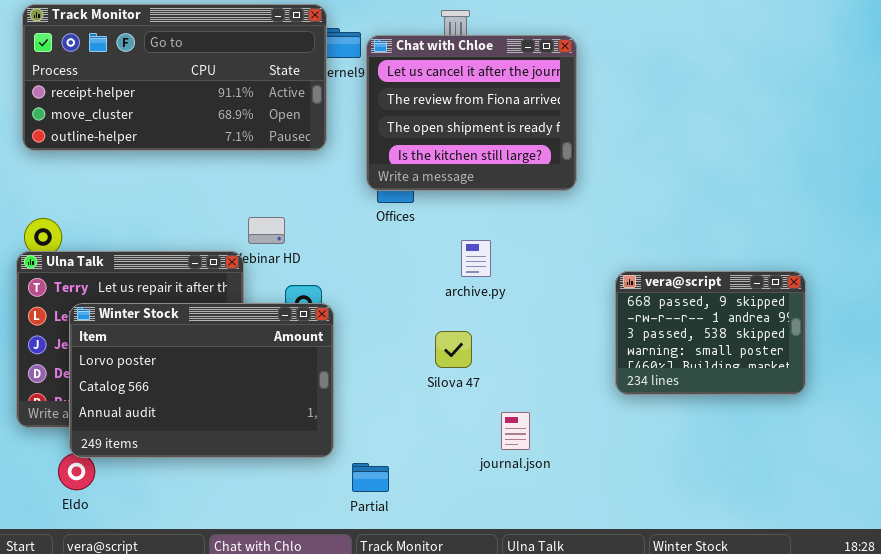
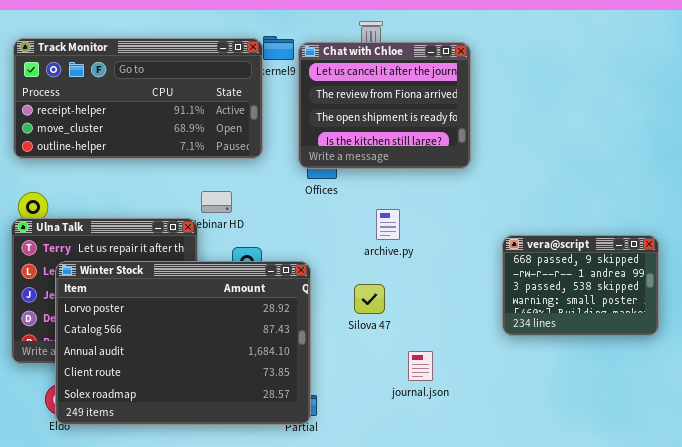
Track Monitor: [22,4,327,151] -> [13,38,263,159], moved
Winter Stock: [69,303,334,458] -> [55,261,311,425], resized

